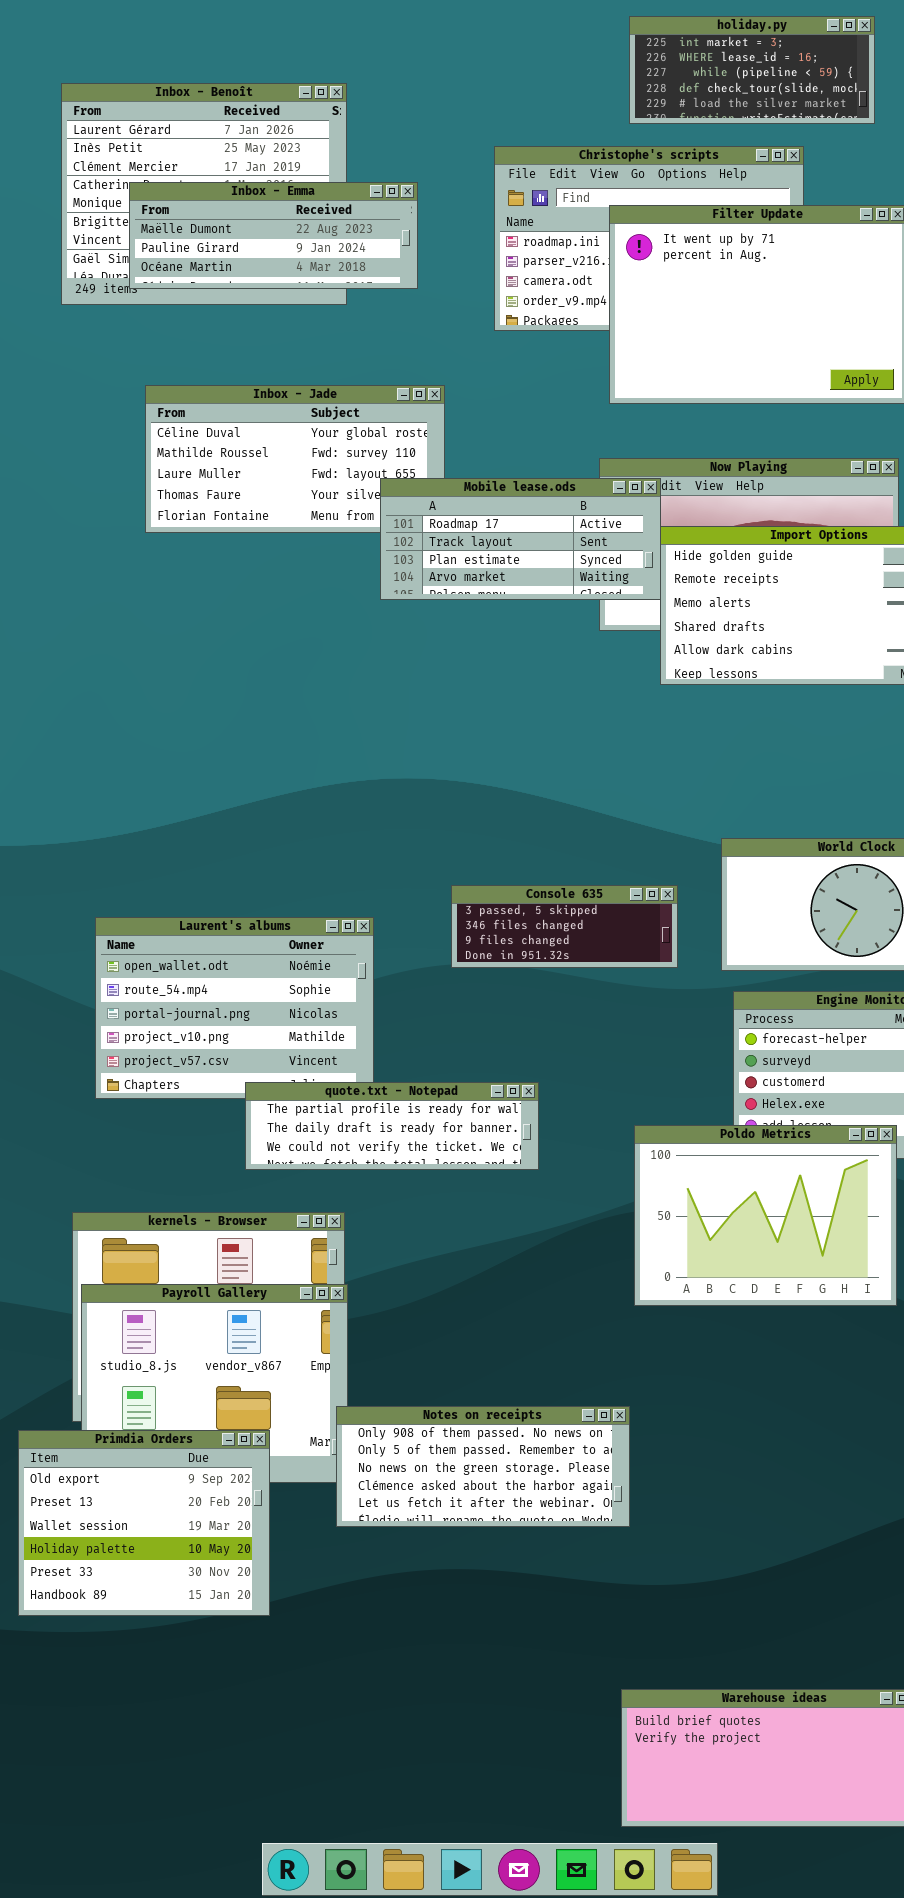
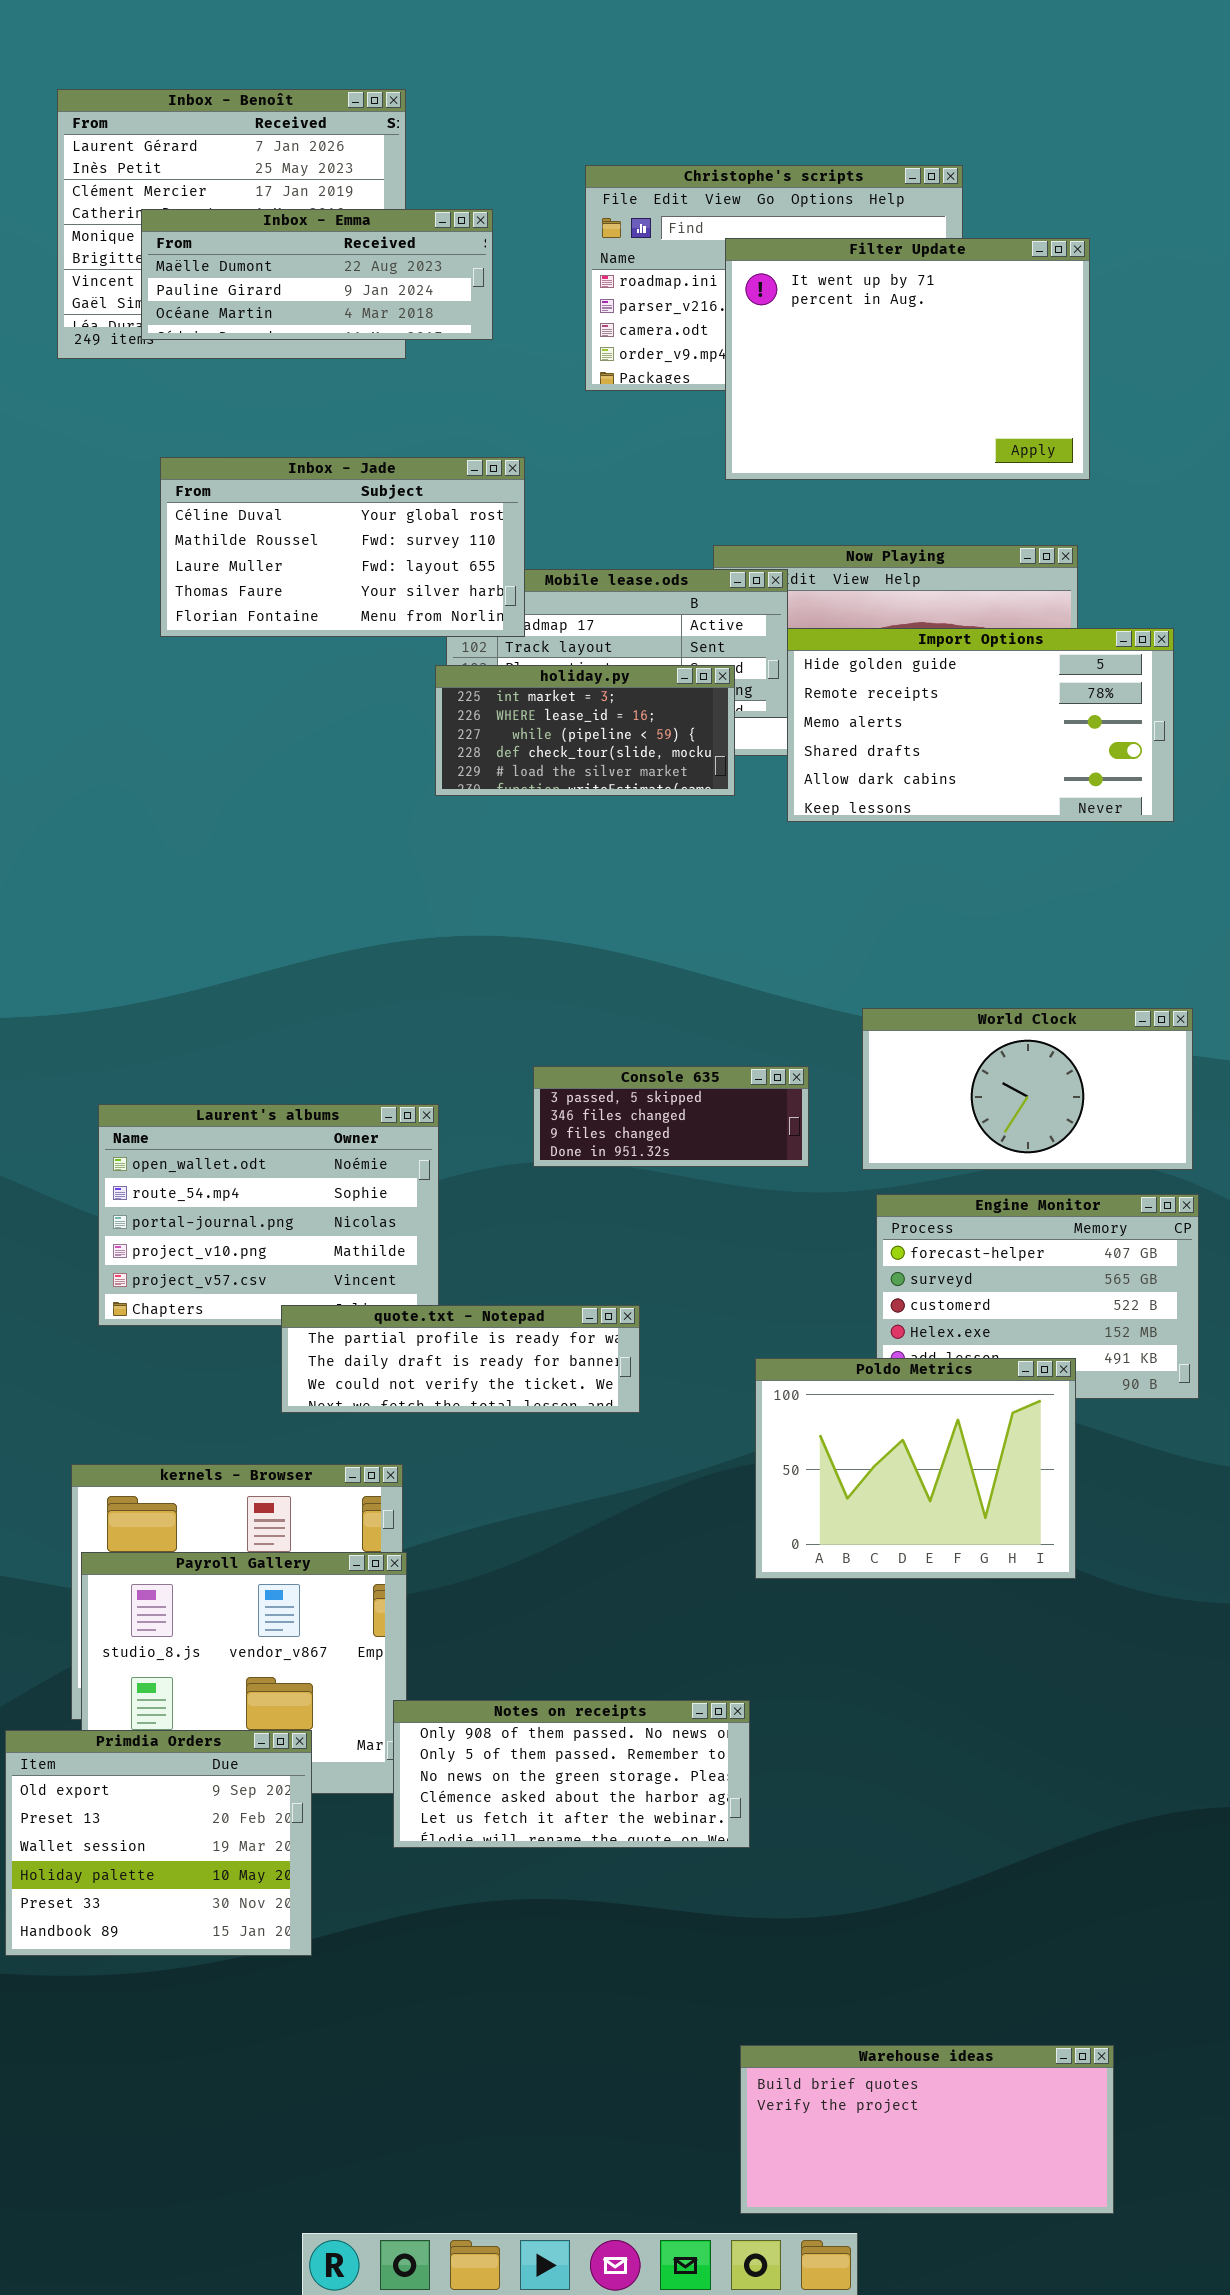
holiday.py: [629,16,875,124] -> [435,665,735,796], moved
Inbox - Jade: [145,385,445,533] -> [160,457,525,637], raised

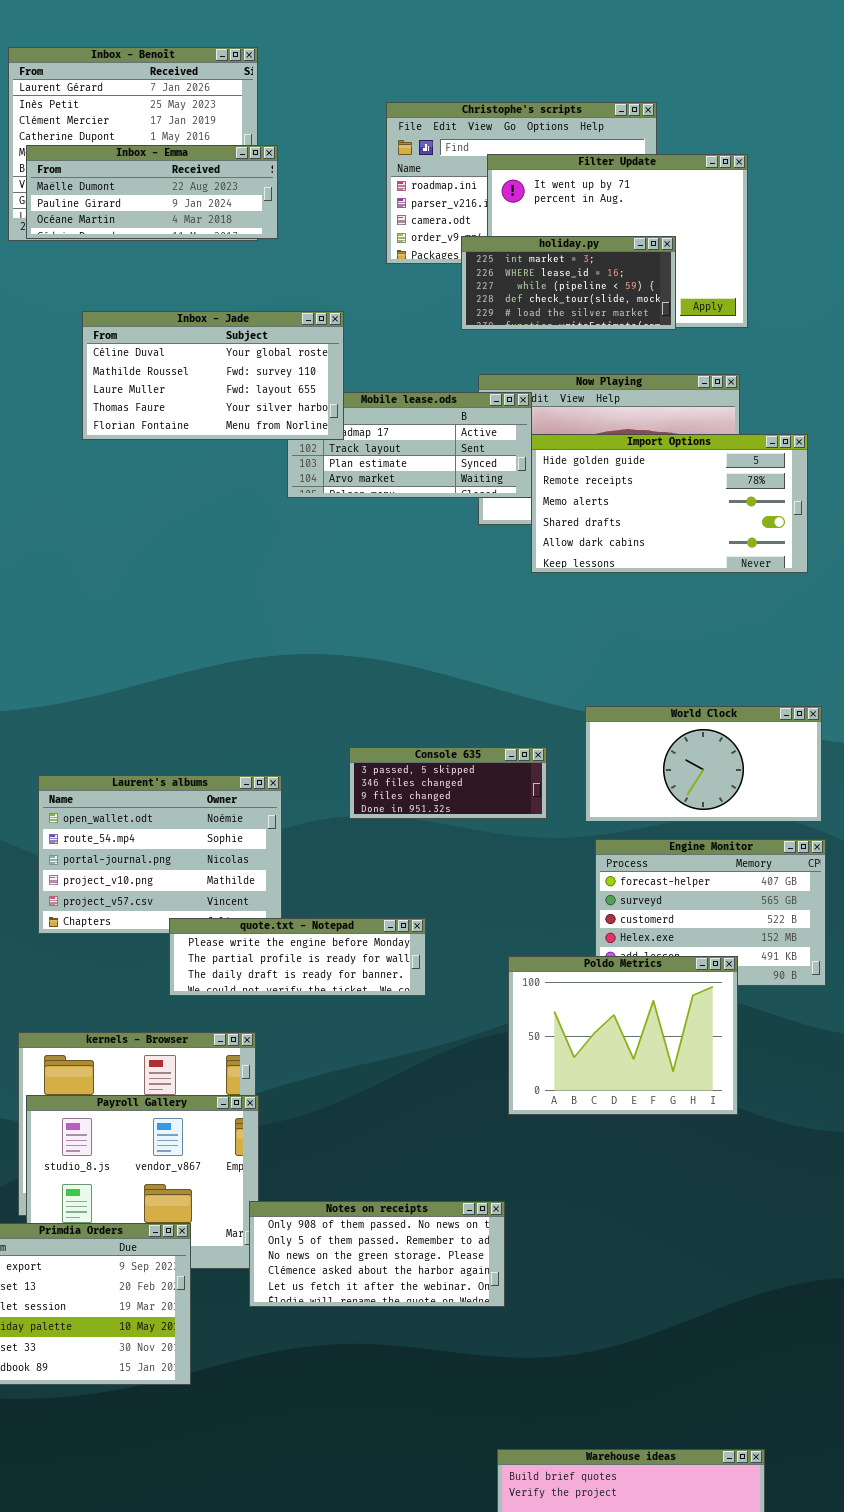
Inbox - Emma: [141,209,493,340] -> [26,145,278,239], moved
holiday.py: [435,665,735,796] -> [461,236,676,330], moved
quote.txt - Notepad: [281,1305,640,1413] -> [169,918,426,996], scrolled up 1 row

